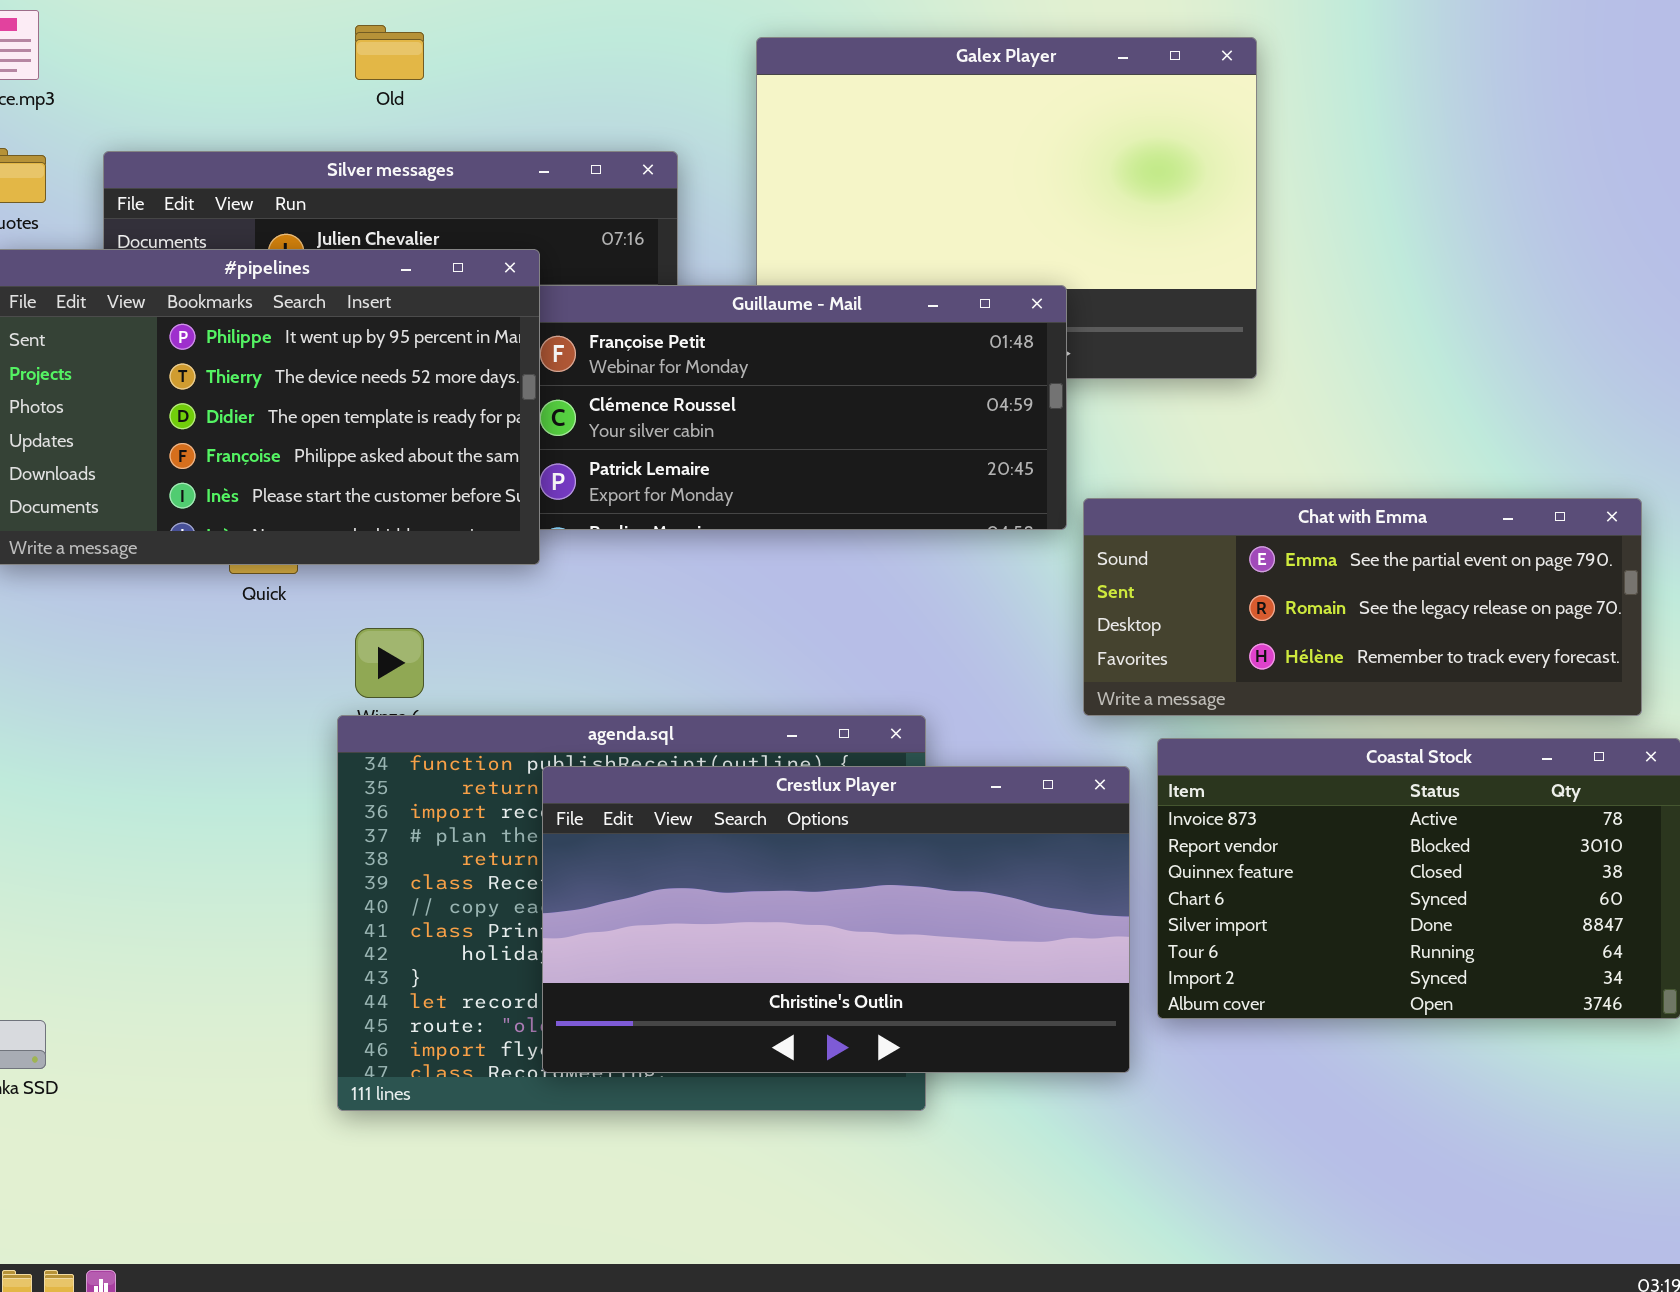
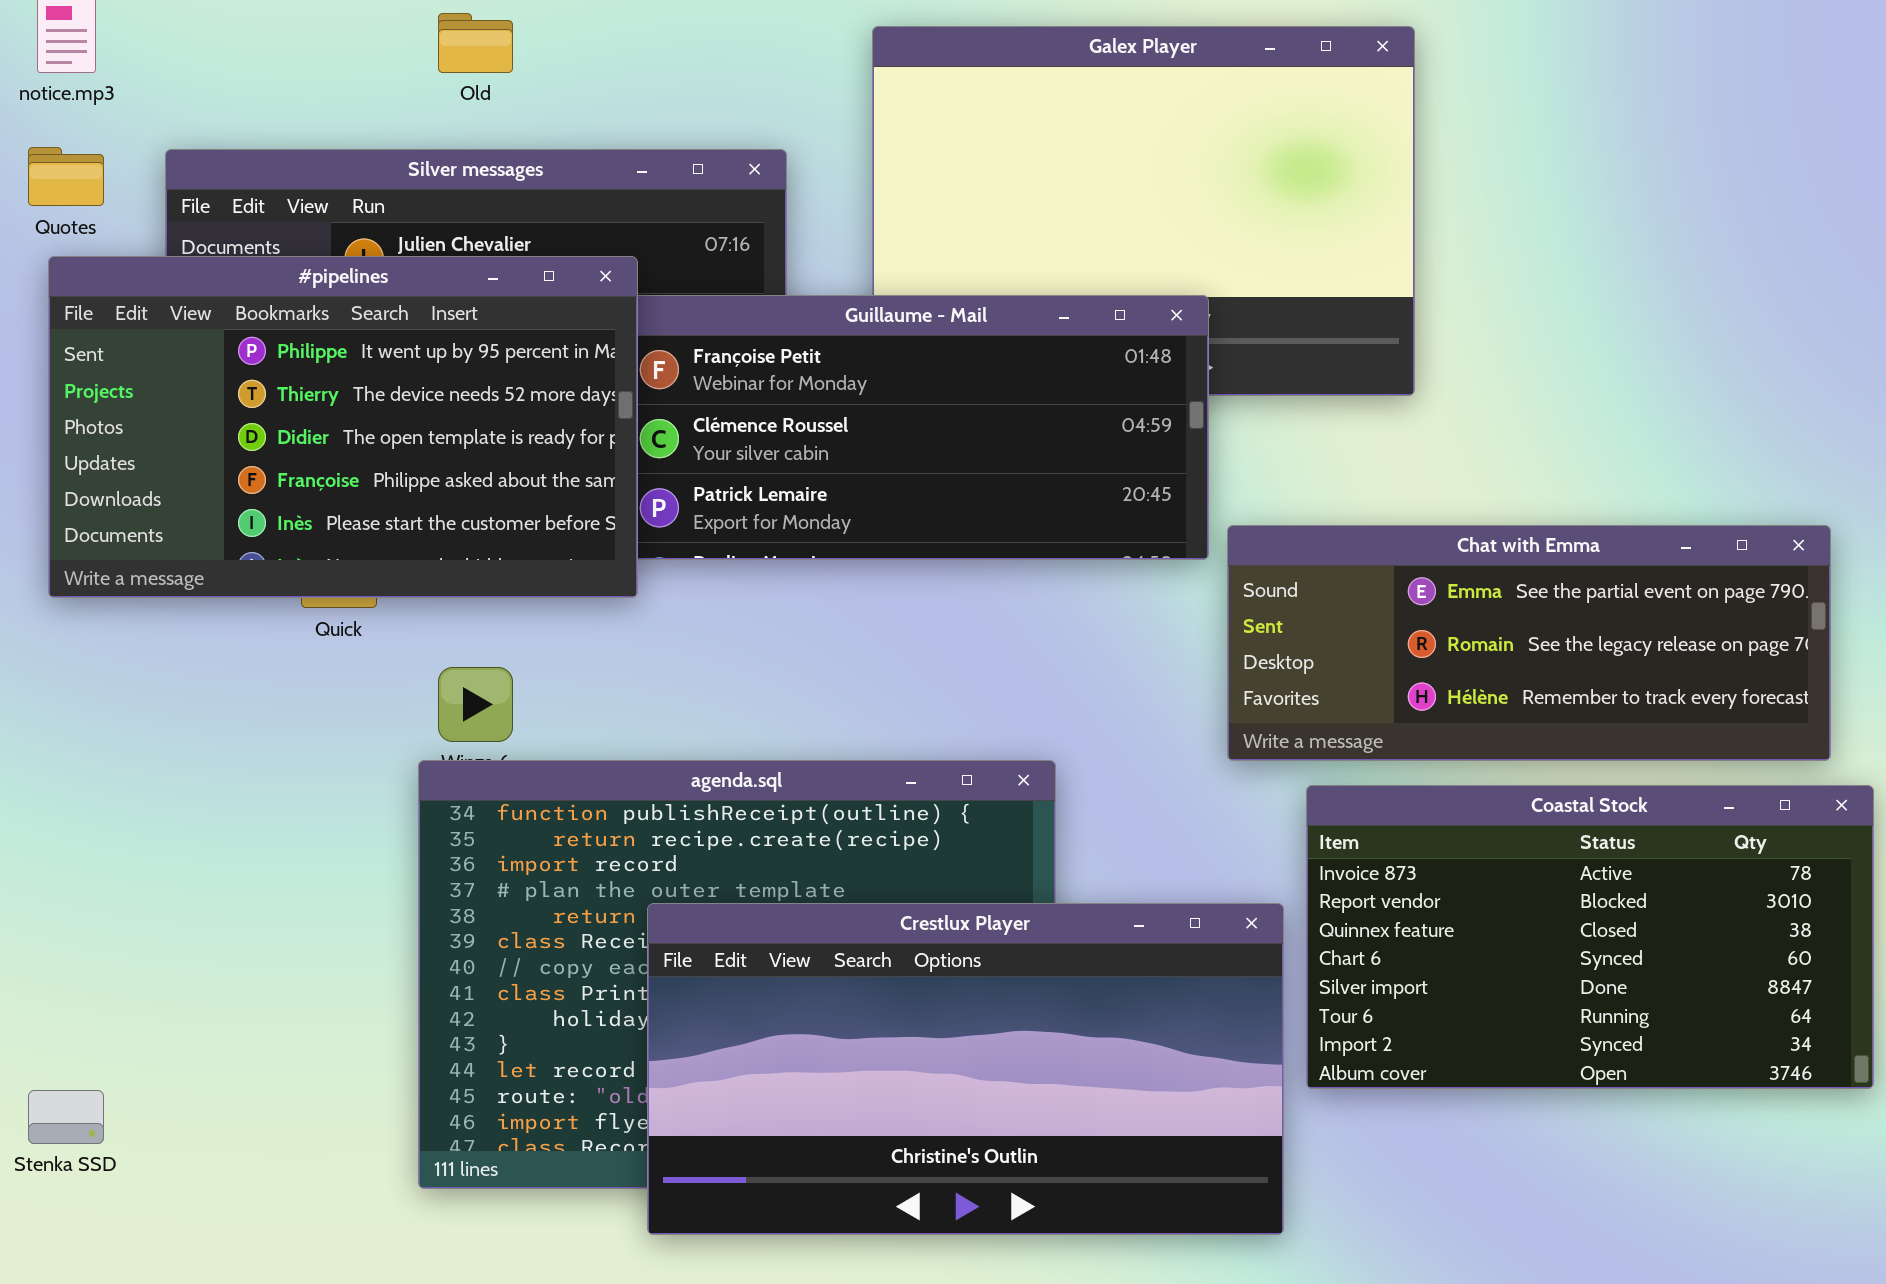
Crestlux Player: [542,766,1130,1073] -> [647,903,1284,1235], moved

